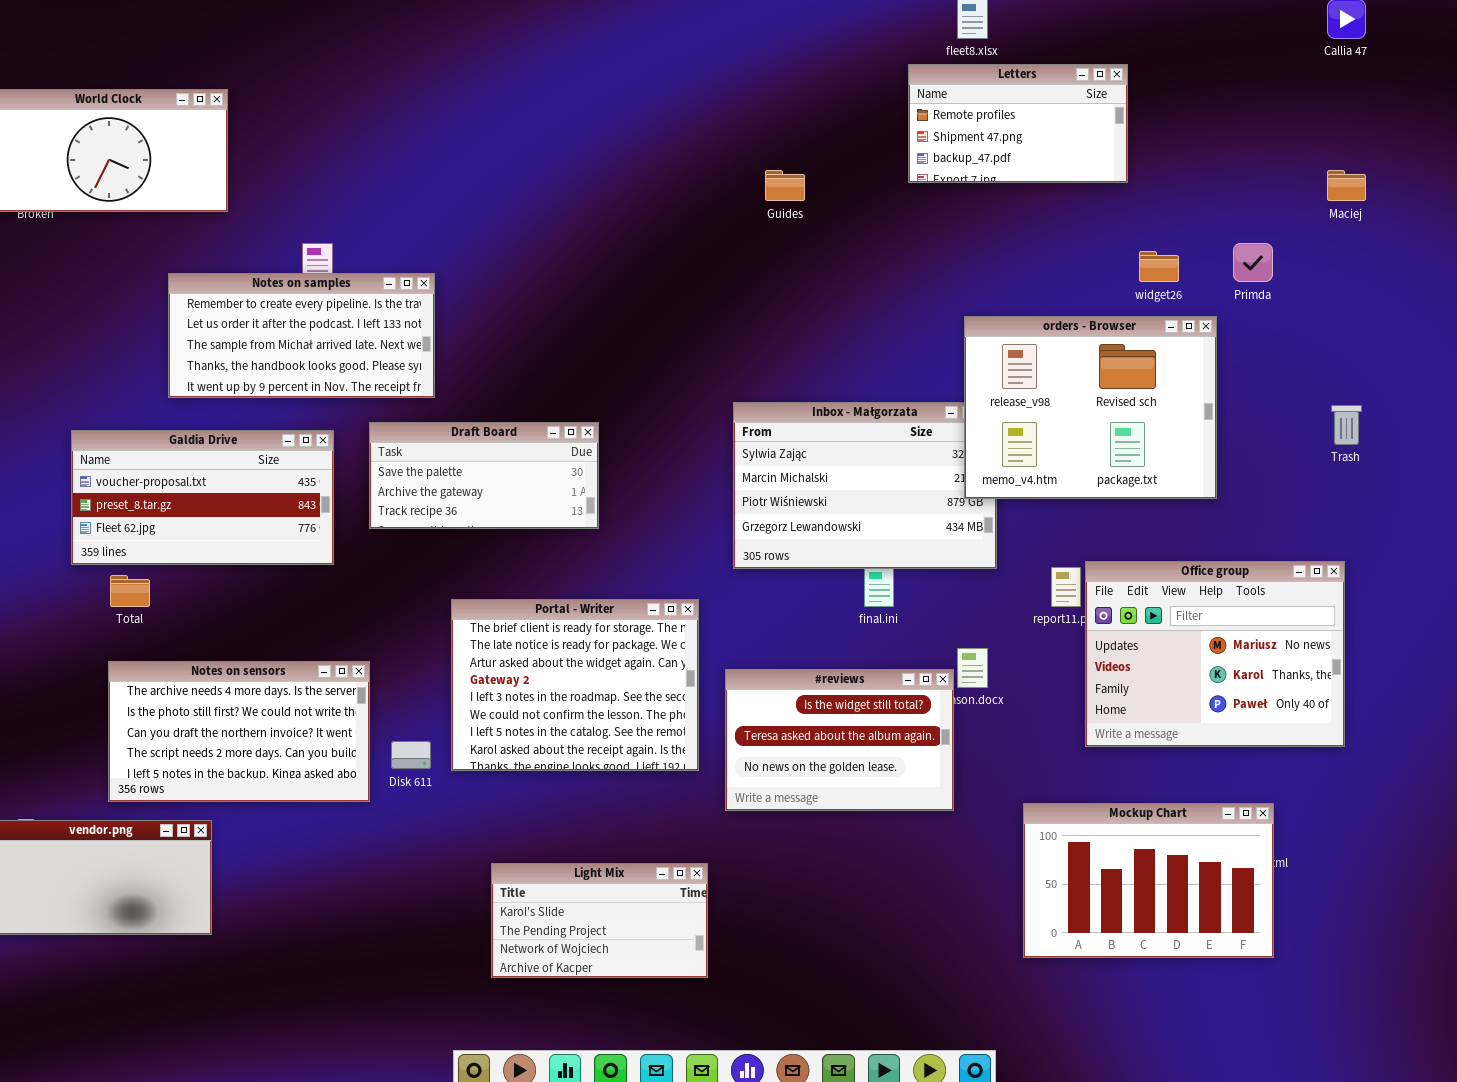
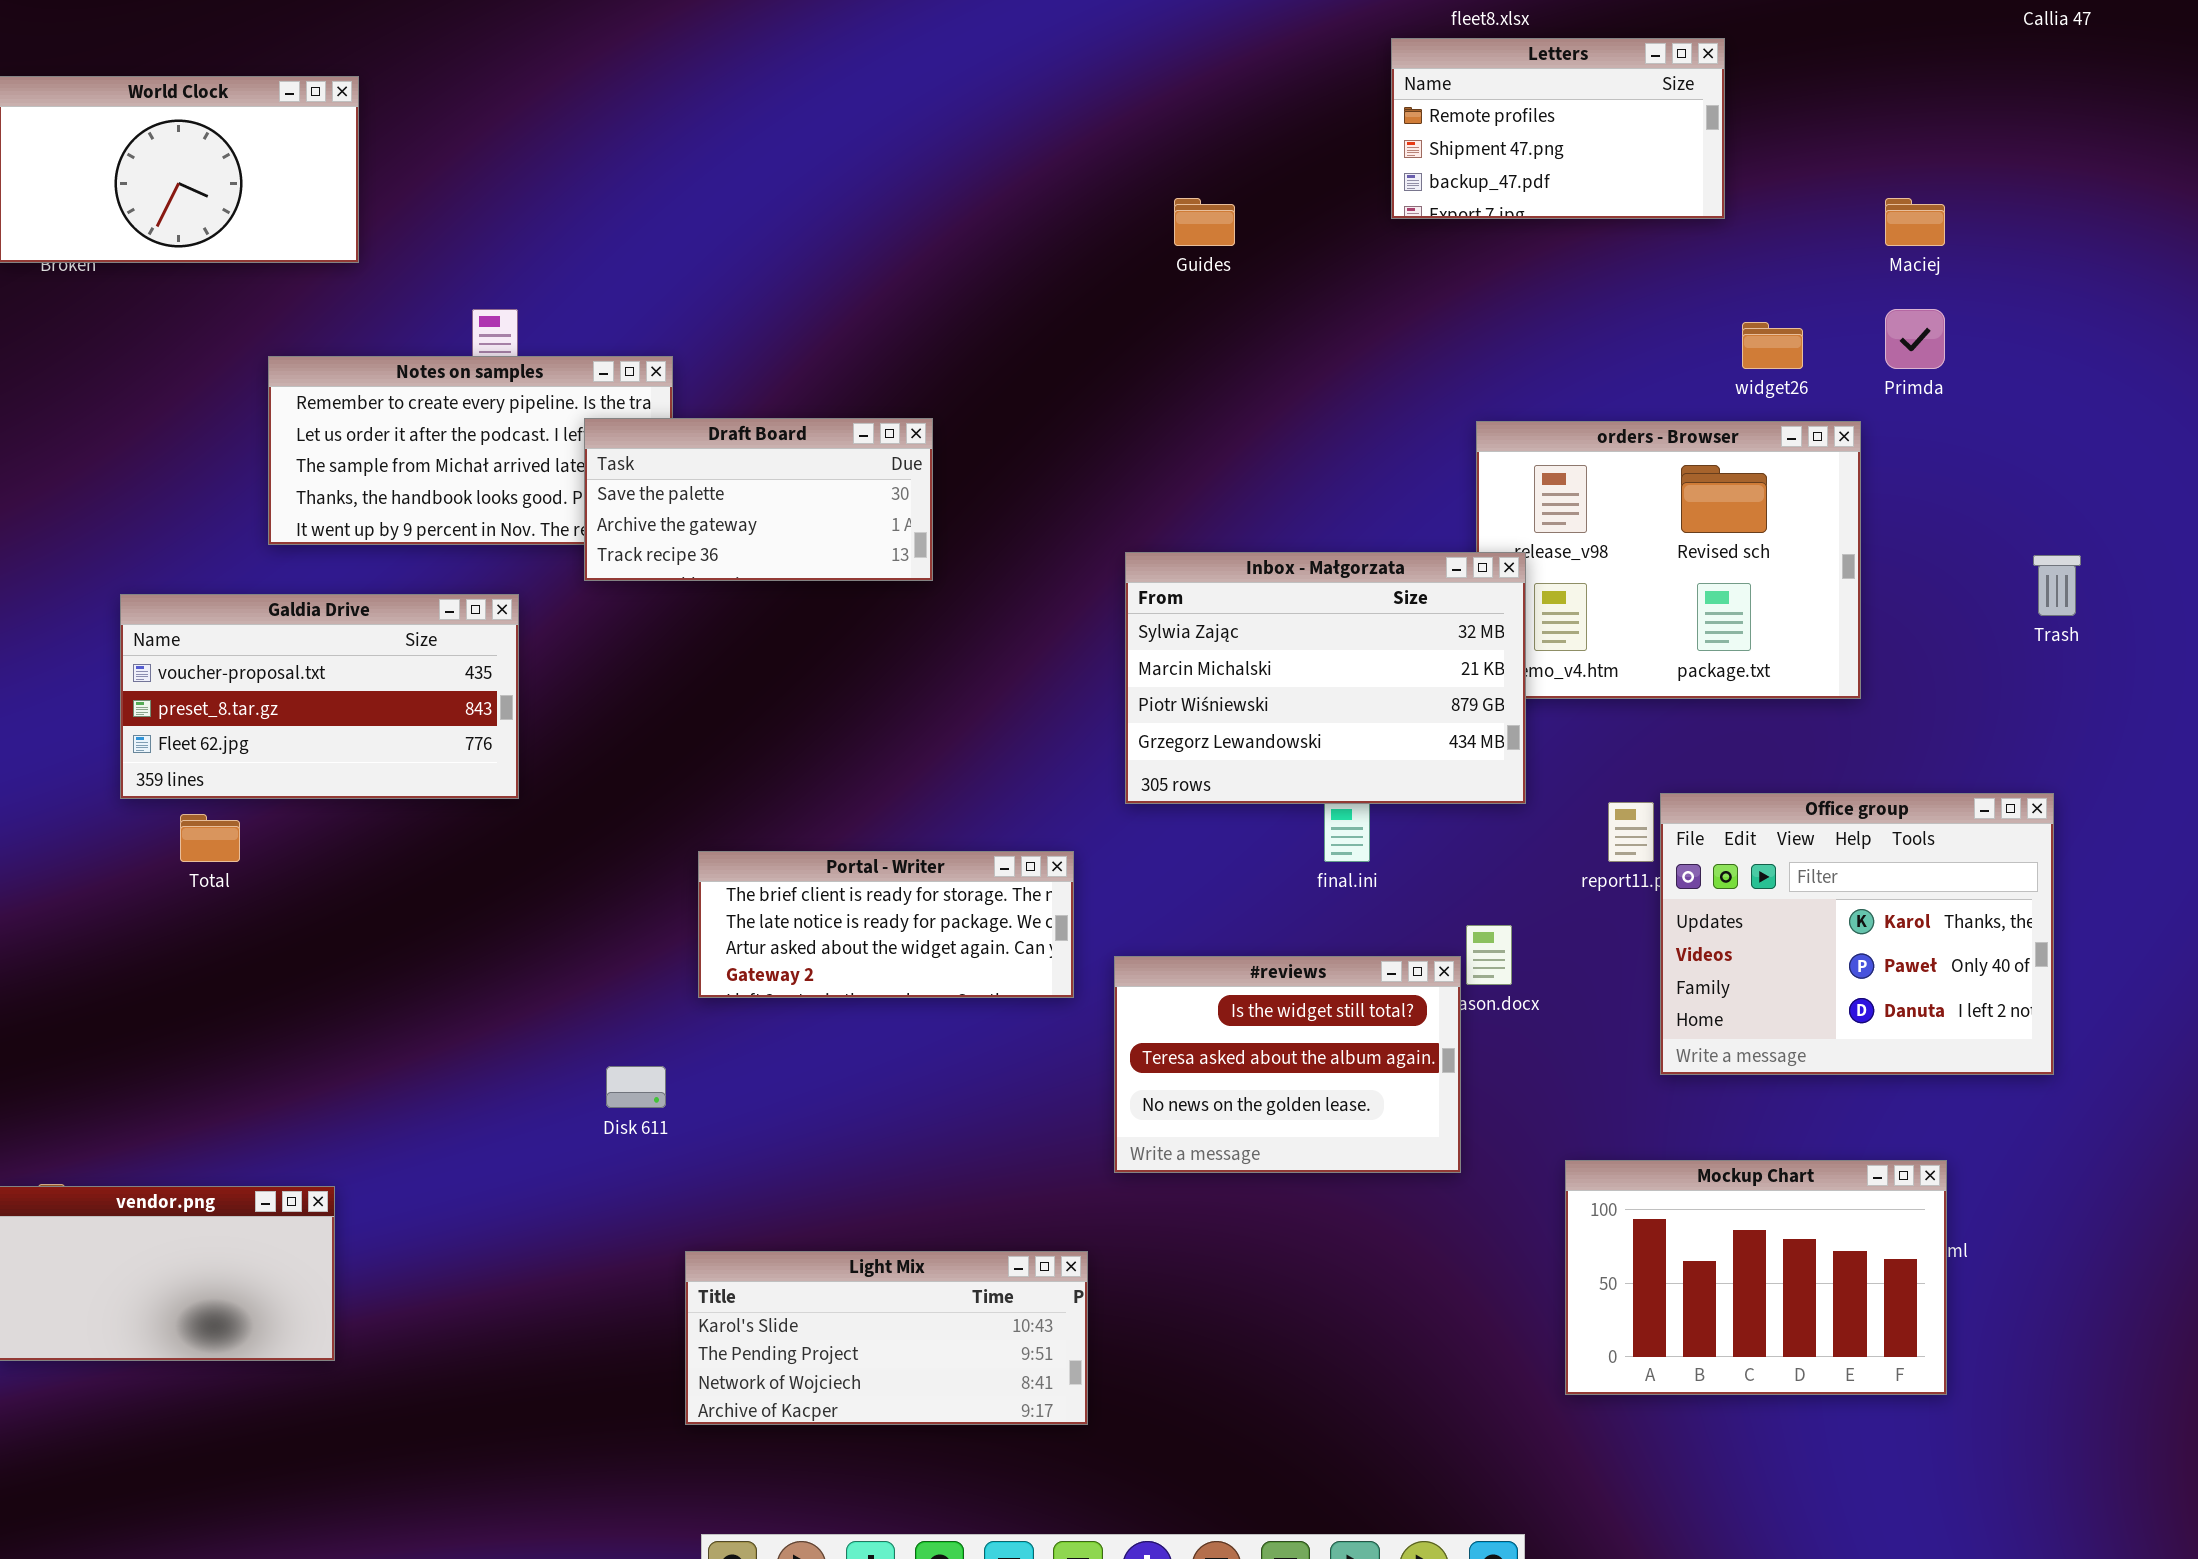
Maciej: [1327,170,1366,201] -> [1885,198,1945,246], moved
Inbox - Małgorzata: [733,402,997,569] -> [1125,552,1526,804], raised
Draft Board: [369,422,599,529] -> [584,418,933,581], moved
Office group: [1085,561,1345,747] -> [1660,793,2054,1075], scrolled down 1 row
Portal - Writer: [451,599,699,771] -> [698,851,1074,998], resized
Notes on sensors: [108,661,370,802] -> none, closed
Light Mix: [491,863,708,978] -> [685,1251,1088,1425], resized

